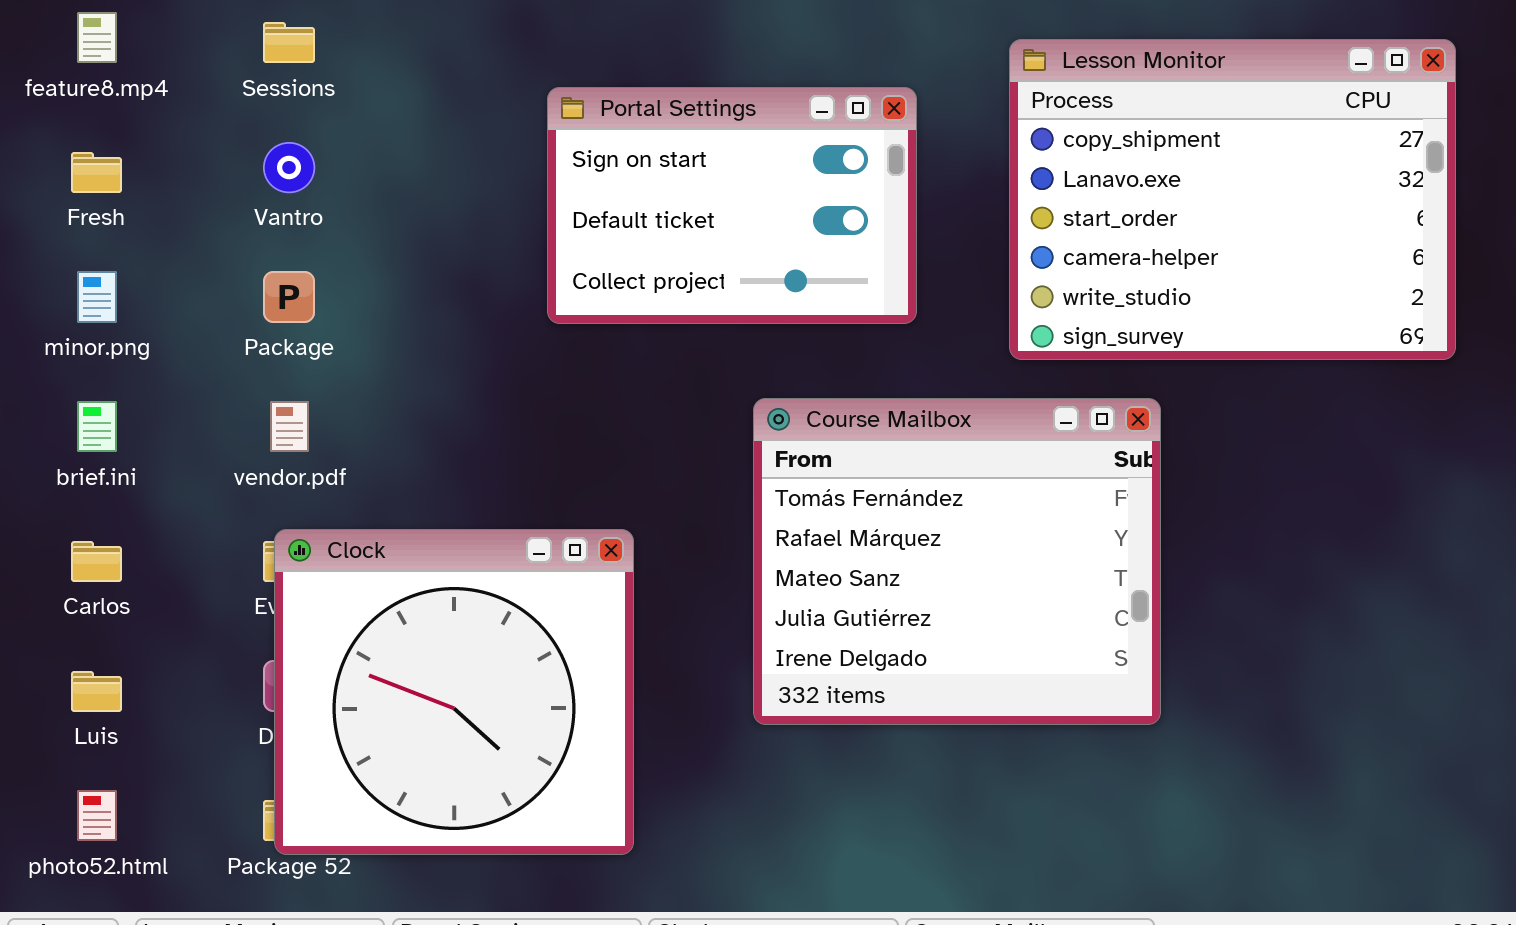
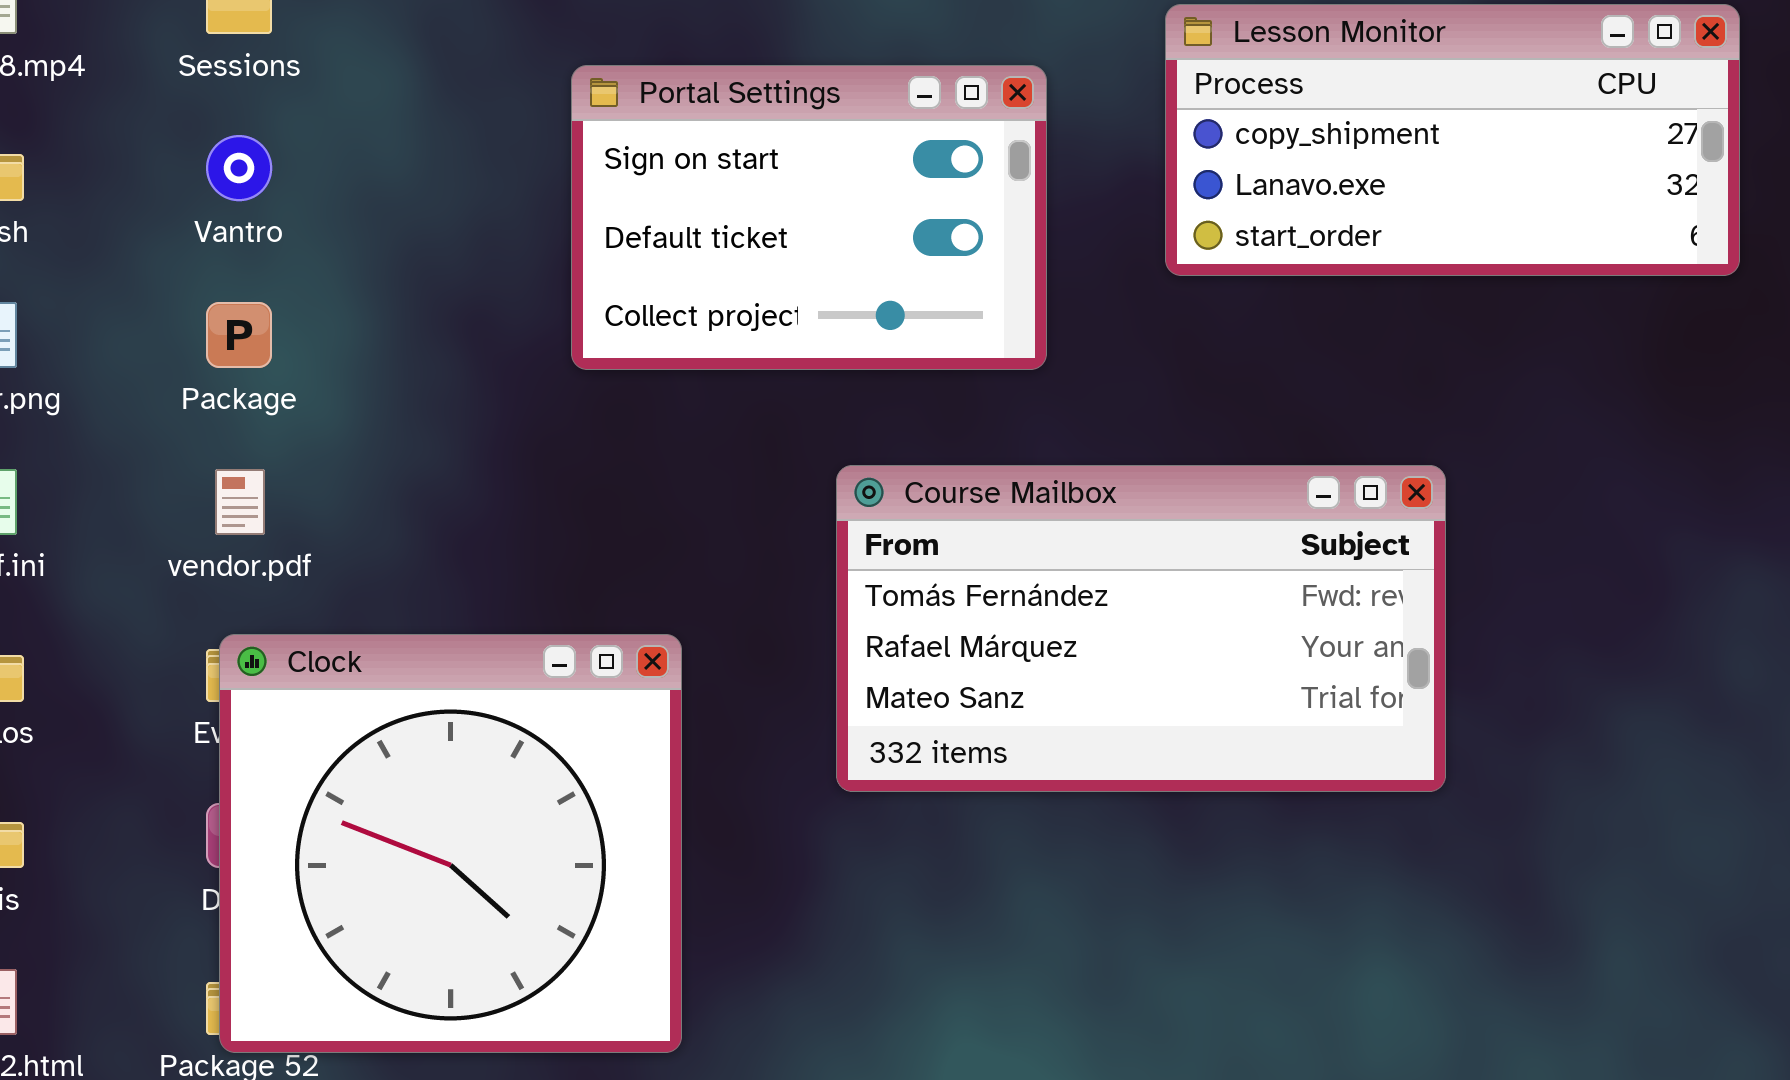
Lesson Monitor: [1009,39,1456,360] -> [1165,4,1740,276], resized
Course Mailbox: [753,398,1161,725] -> [836,465,1446,792], resized

